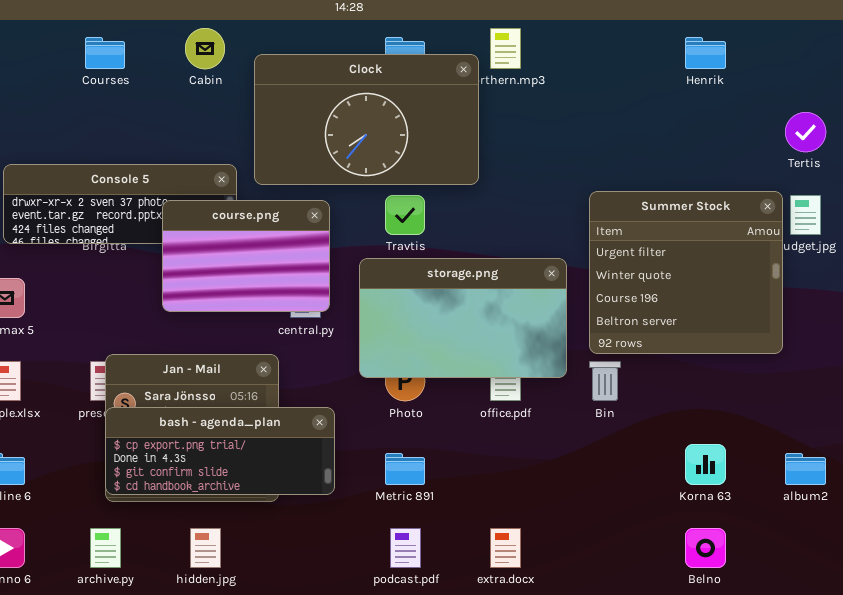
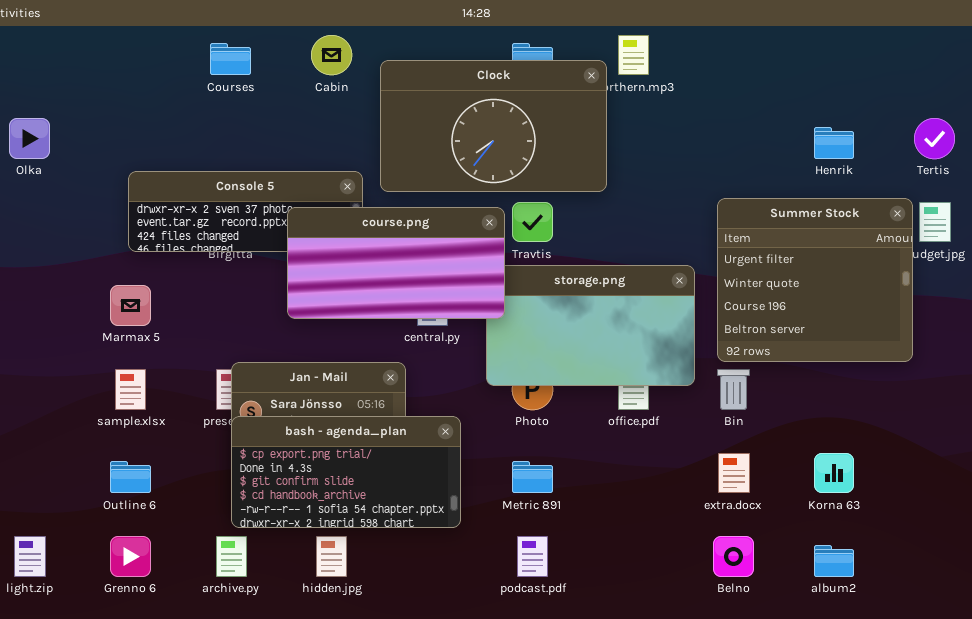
Henrik: [685,37,726,69] -> [814,127,854,159], moved
course.png: [162,200,330,312] -> [287,207,505,319], resized
bash - agenda_plan: [105,407,335,495] -> [231,416,461,528], resized
album2: [785,453,826,485] -> [814,545,854,577], moved
extra.docx: [490,528,521,568] -> [718,453,750,493], moved
Belno: [685,528,726,568] -> [713,536,754,577], moved

